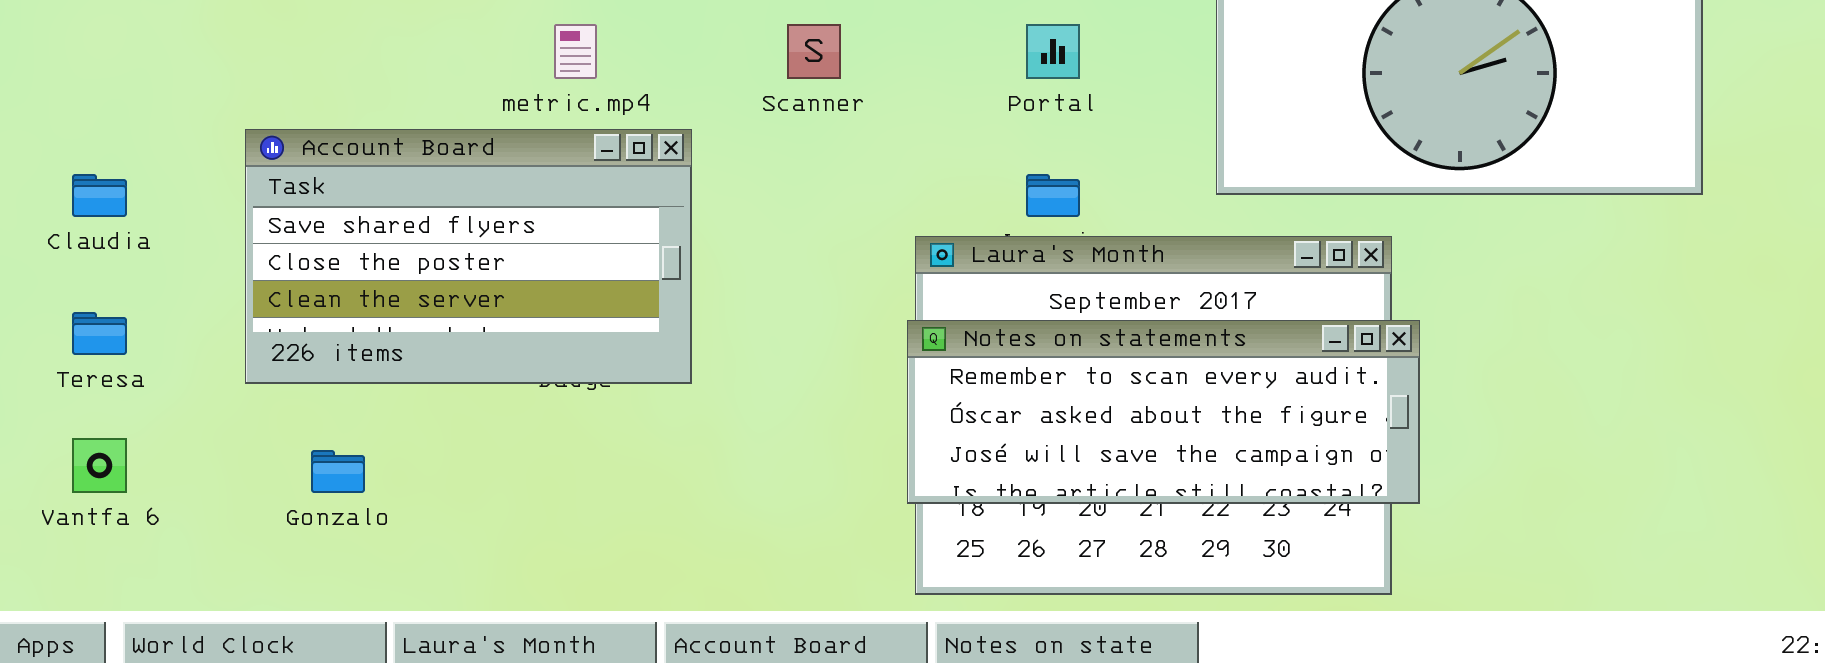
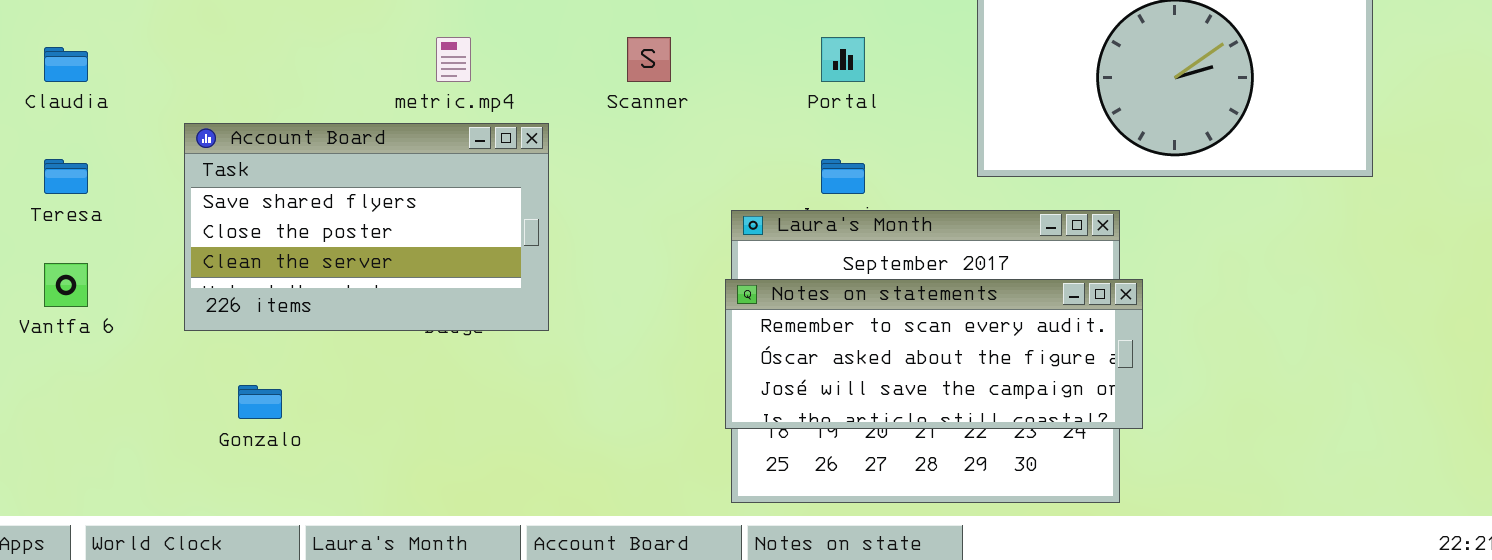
Claudia: [72,174,127,217] -> [44,47,88,82], moved
Teresa: [72,312,127,355] -> [44,159,88,194], moved
Vantfa 6: [72,438,127,493] -> [44,263,88,307], moved

